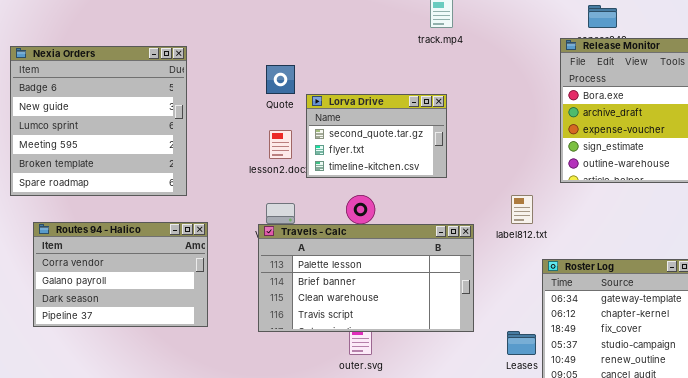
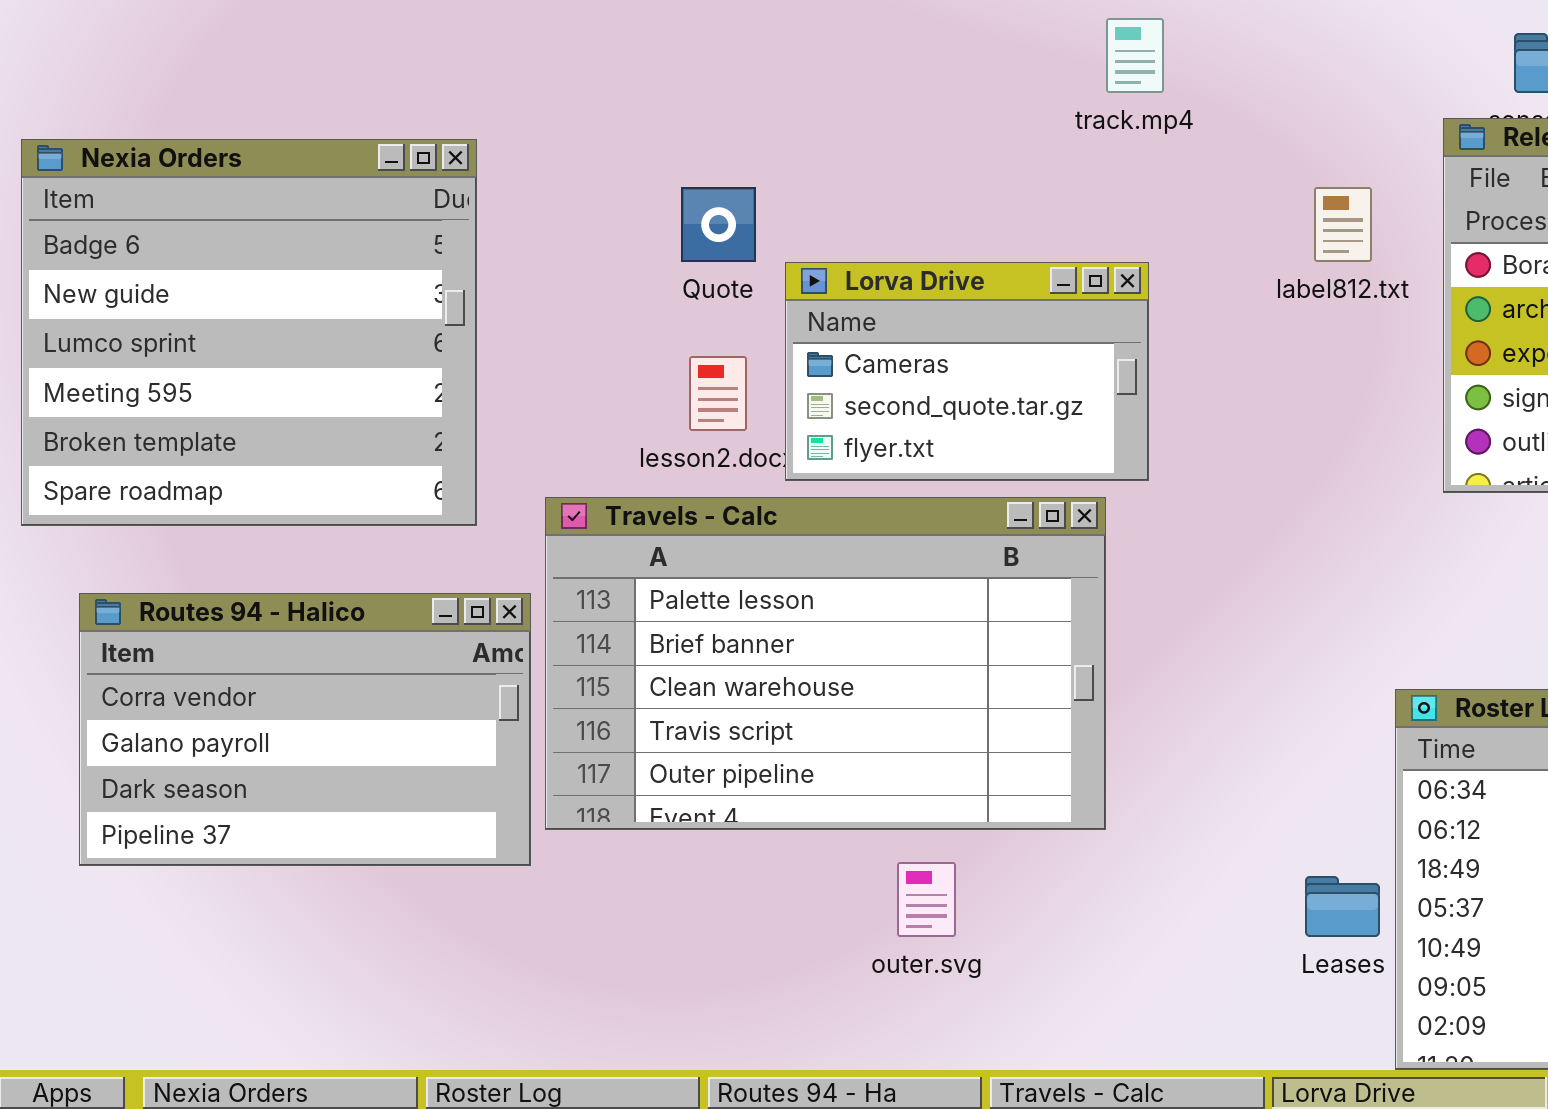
Lorva Drive: [306,94,447,178] -> [785,262,1149,481], scrolled up 1 row
label812.txt: [511,195,533,224] -> [1314,187,1372,262], moved
Travels - Calc: [258,224,474,332] -> [545,497,1106,830], moved, resized

